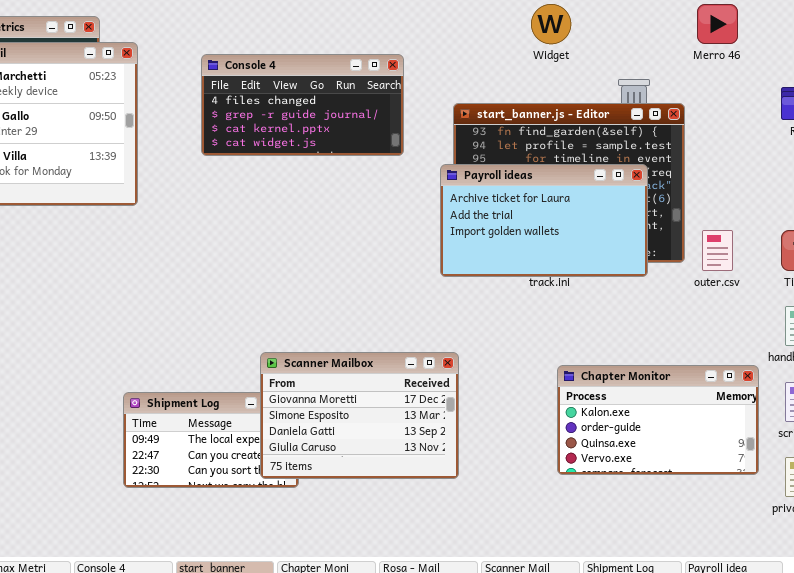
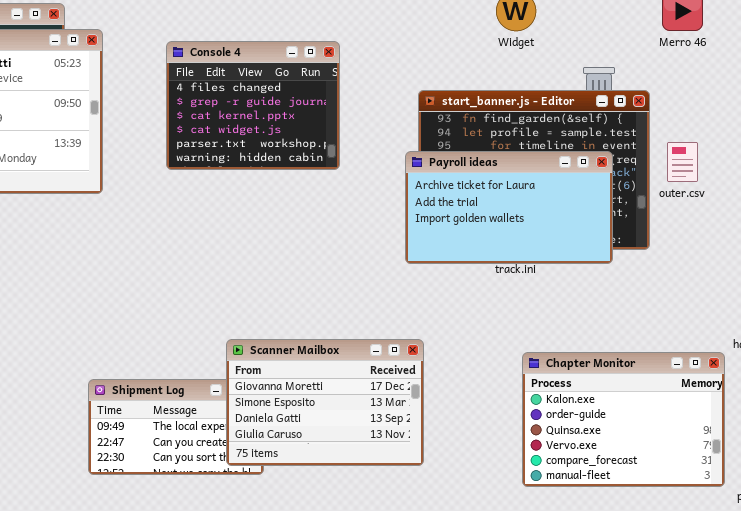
Console 4: [201,54,404,156] -> [166,41,340,170], resized
outer.csv: [702,230,733,271] -> [667,142,698,182], moved
Chapter Monitor: [557,365,759,475] -> [522,352,725,487], resized

